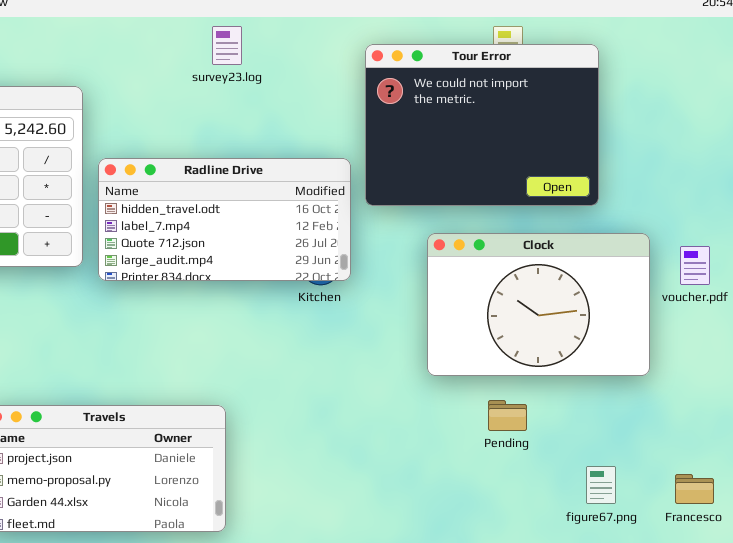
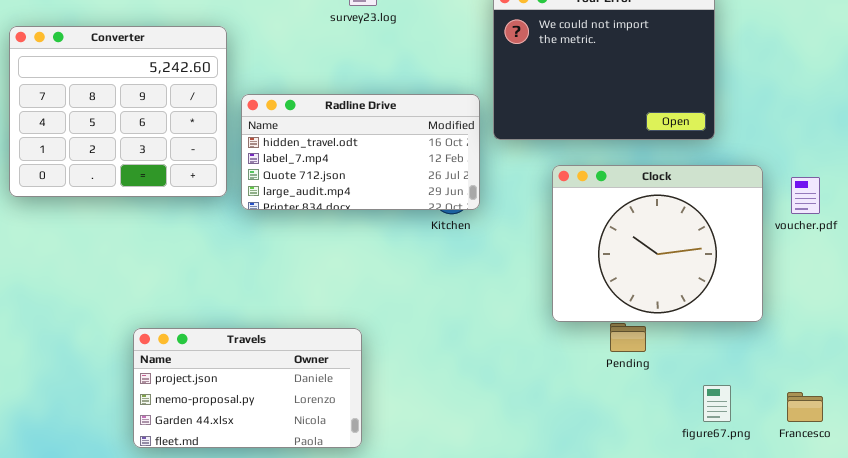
Clock: [427,233,650,376] -> [552,165,763,322], resized

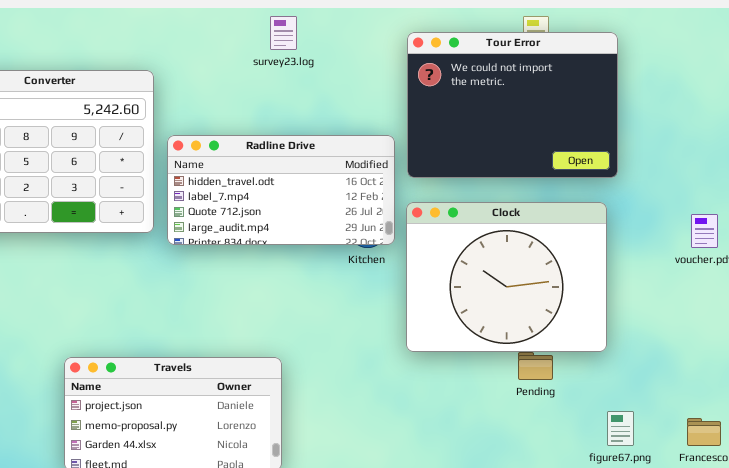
Clock: [552,165,763,322] -> [406,202,607,352], moved

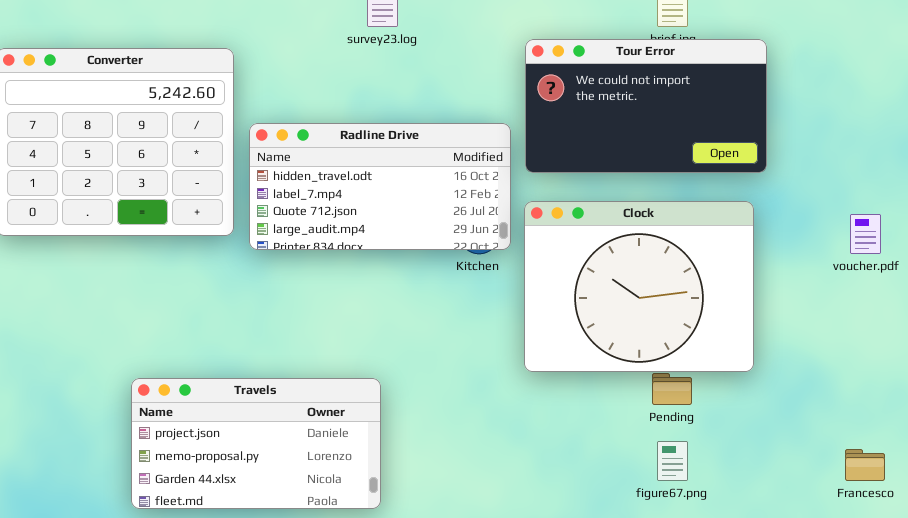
Tour Error: [407,32,618,178] -> [525,39,767,173], resized
figure67.png: [607,411,634,446] -> [657,441,688,481], moved

